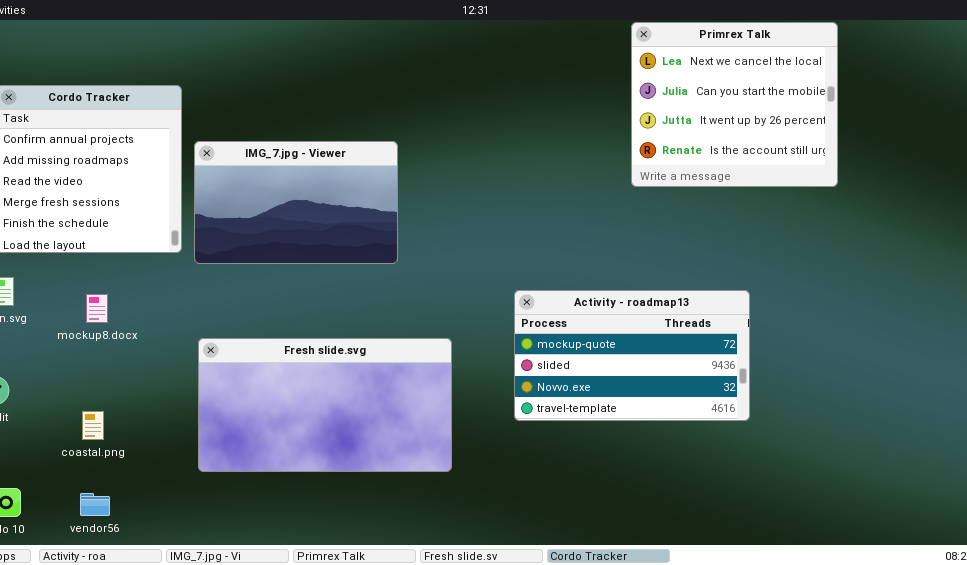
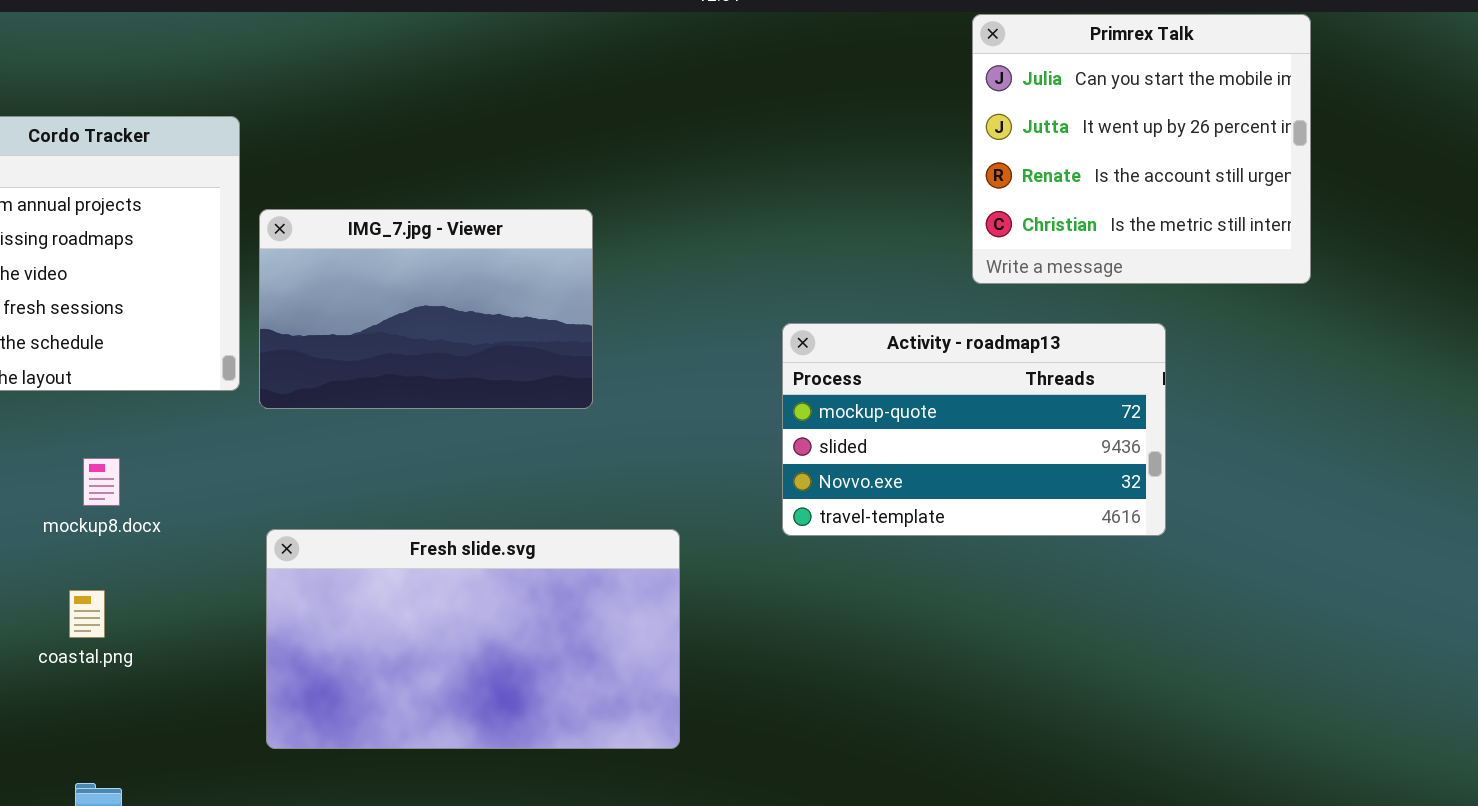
Primrex Talk: [631,22,838,187] -> [972,14,1311,284], scrolled down 1 row
Activity - roadmap13: [514,290,750,421] -> [782,323,1166,536], moved
coastal.png: [82,411,104,440] -> [69,590,105,638], moved

